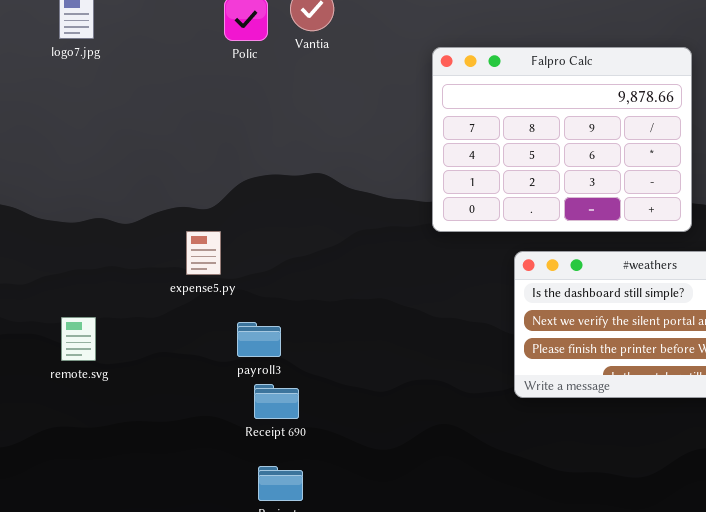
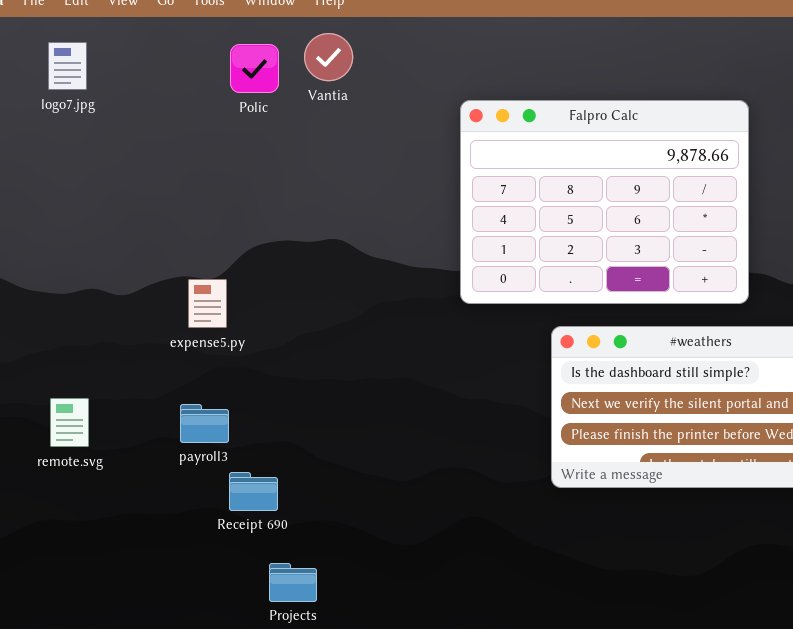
expense5.py: [186,231,221,275] -> [188,279,227,328], moved
payroll3: [237,322,281,357] -> [180,404,229,443], moved
Receipt 690: [254,384,299,419] -> [229,472,278,511], moved

